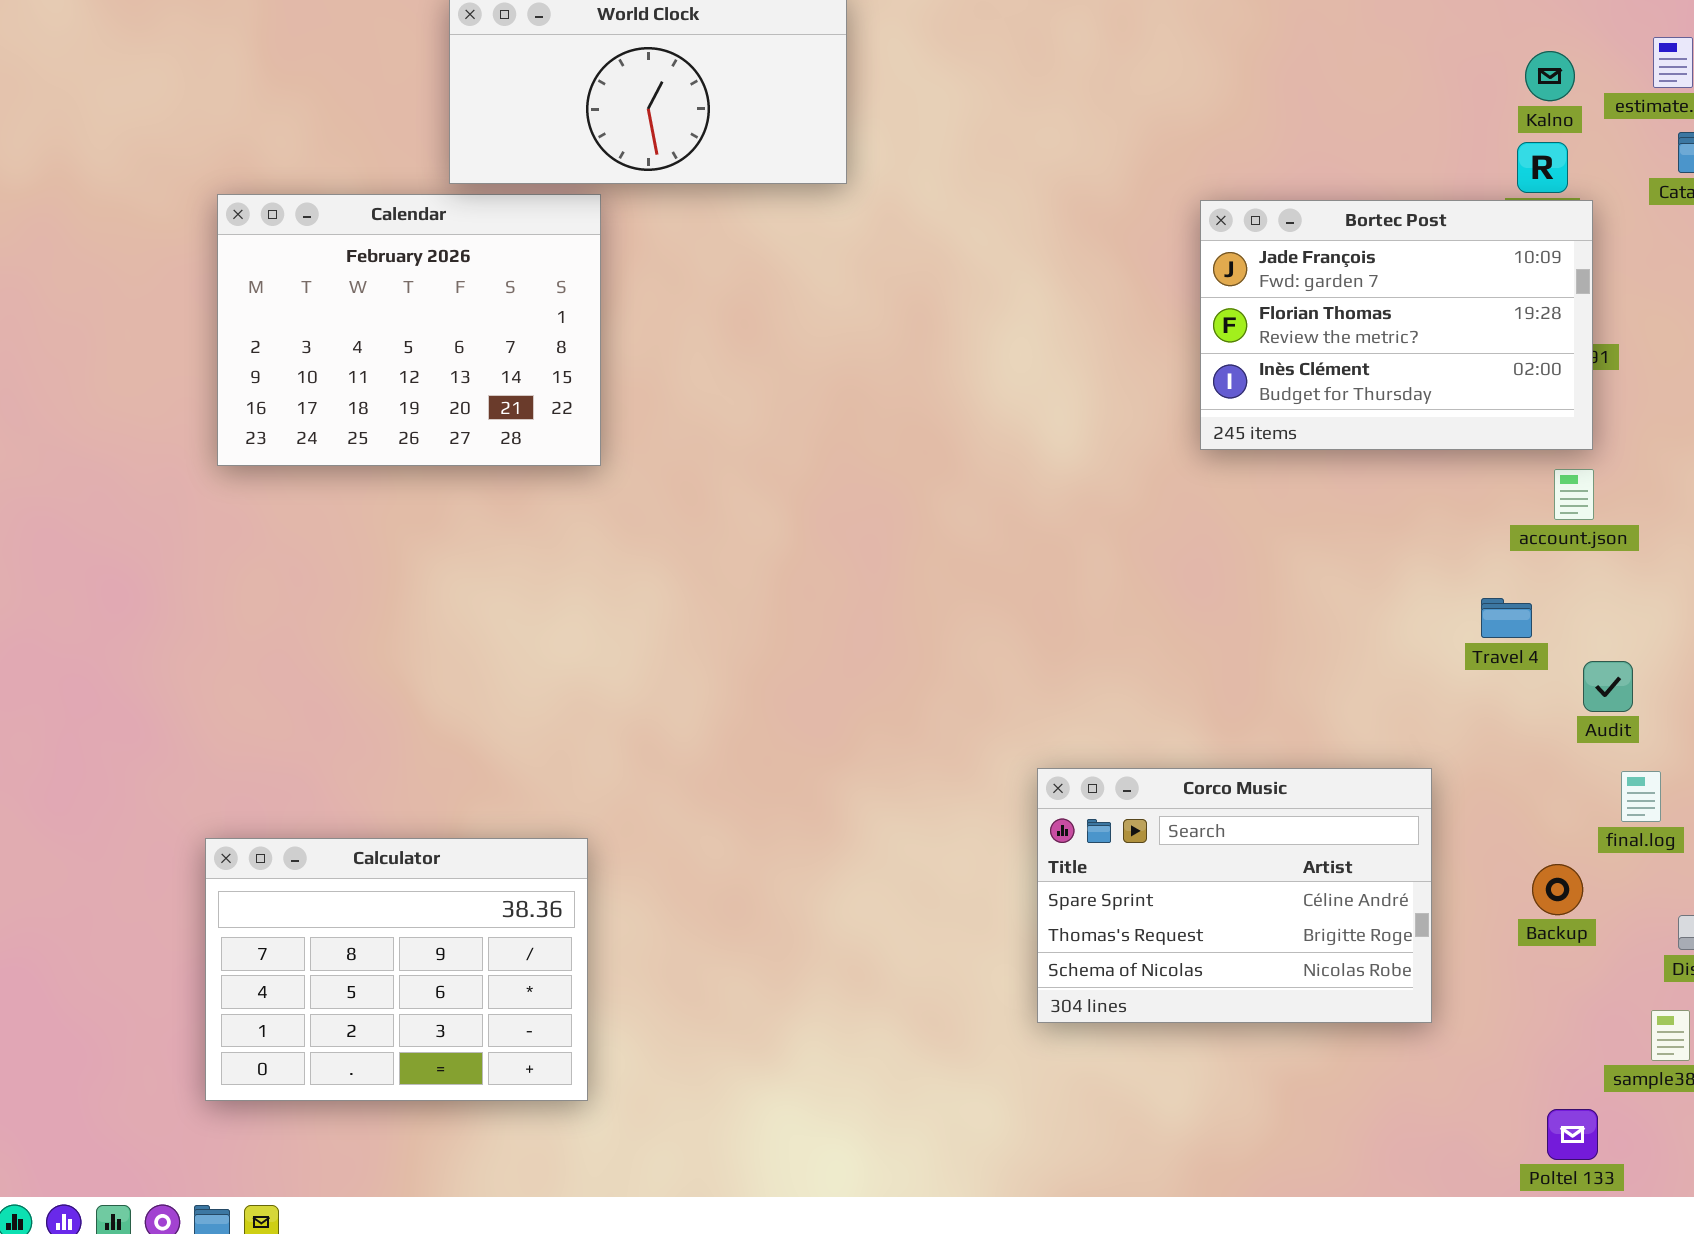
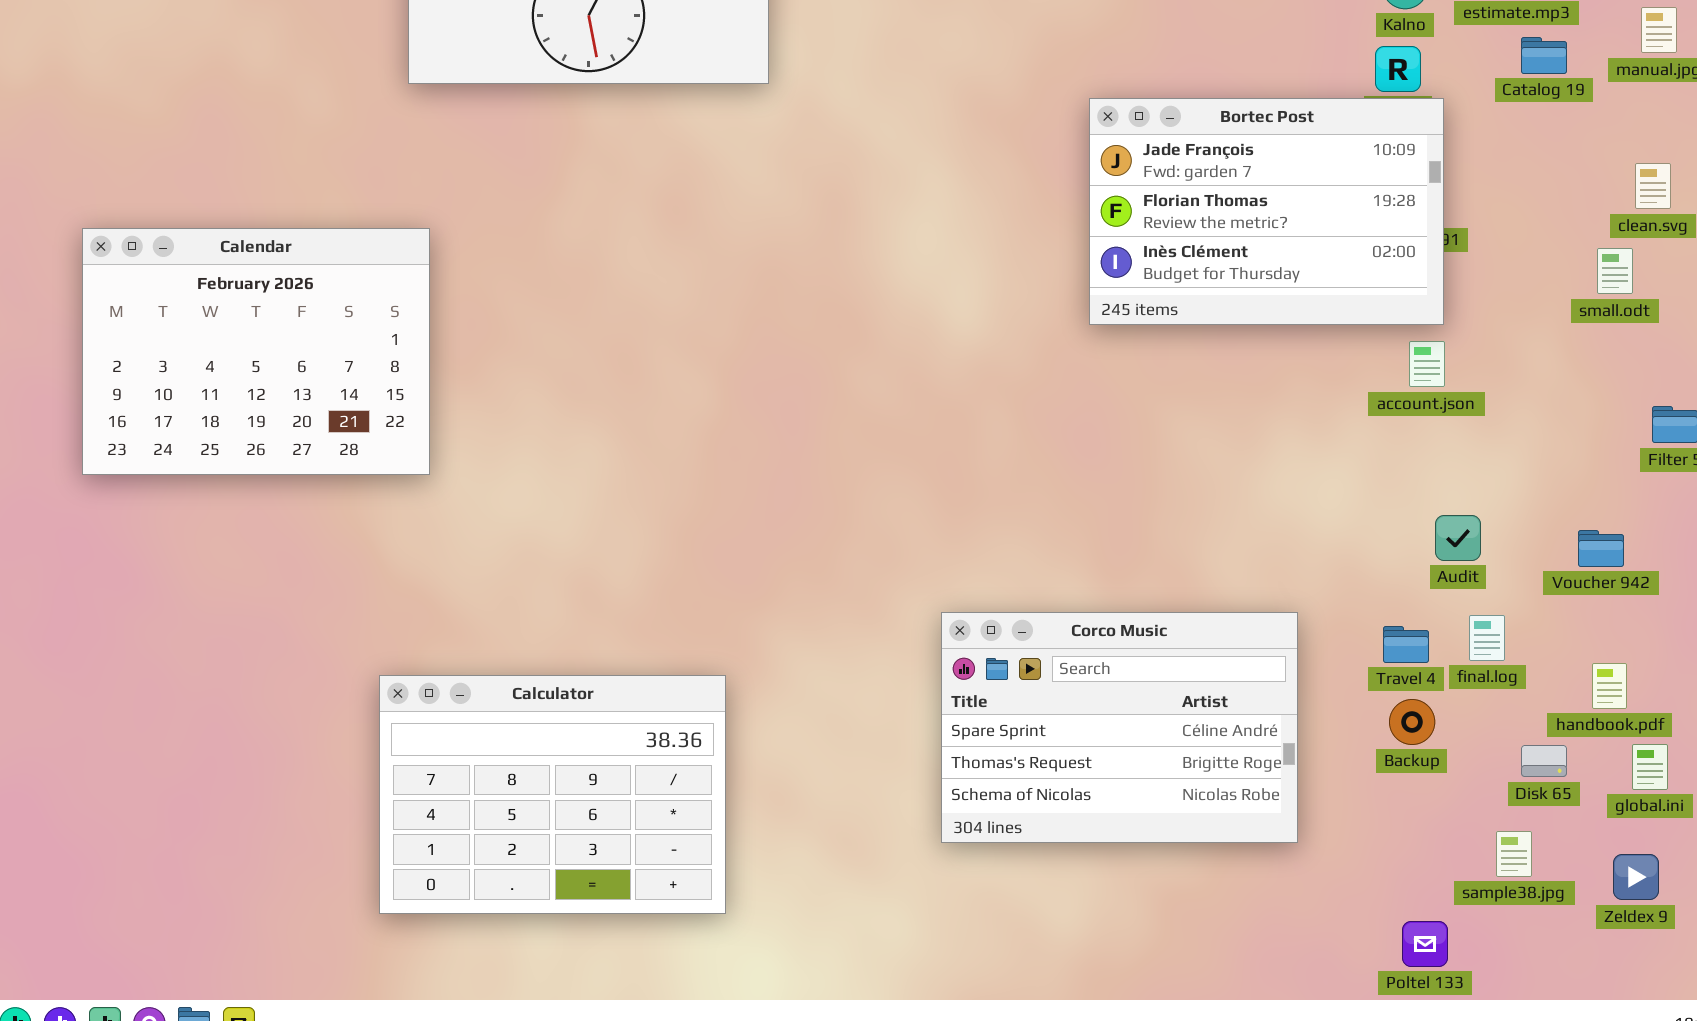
Calendar: [217,194,601,466] -> [82,228,430,475], moved
Travel 4: [1481,598,1532,638] -> [1383,626,1429,663], moved
Calculator: [205,838,588,1101] -> [379,675,726,914], moved

